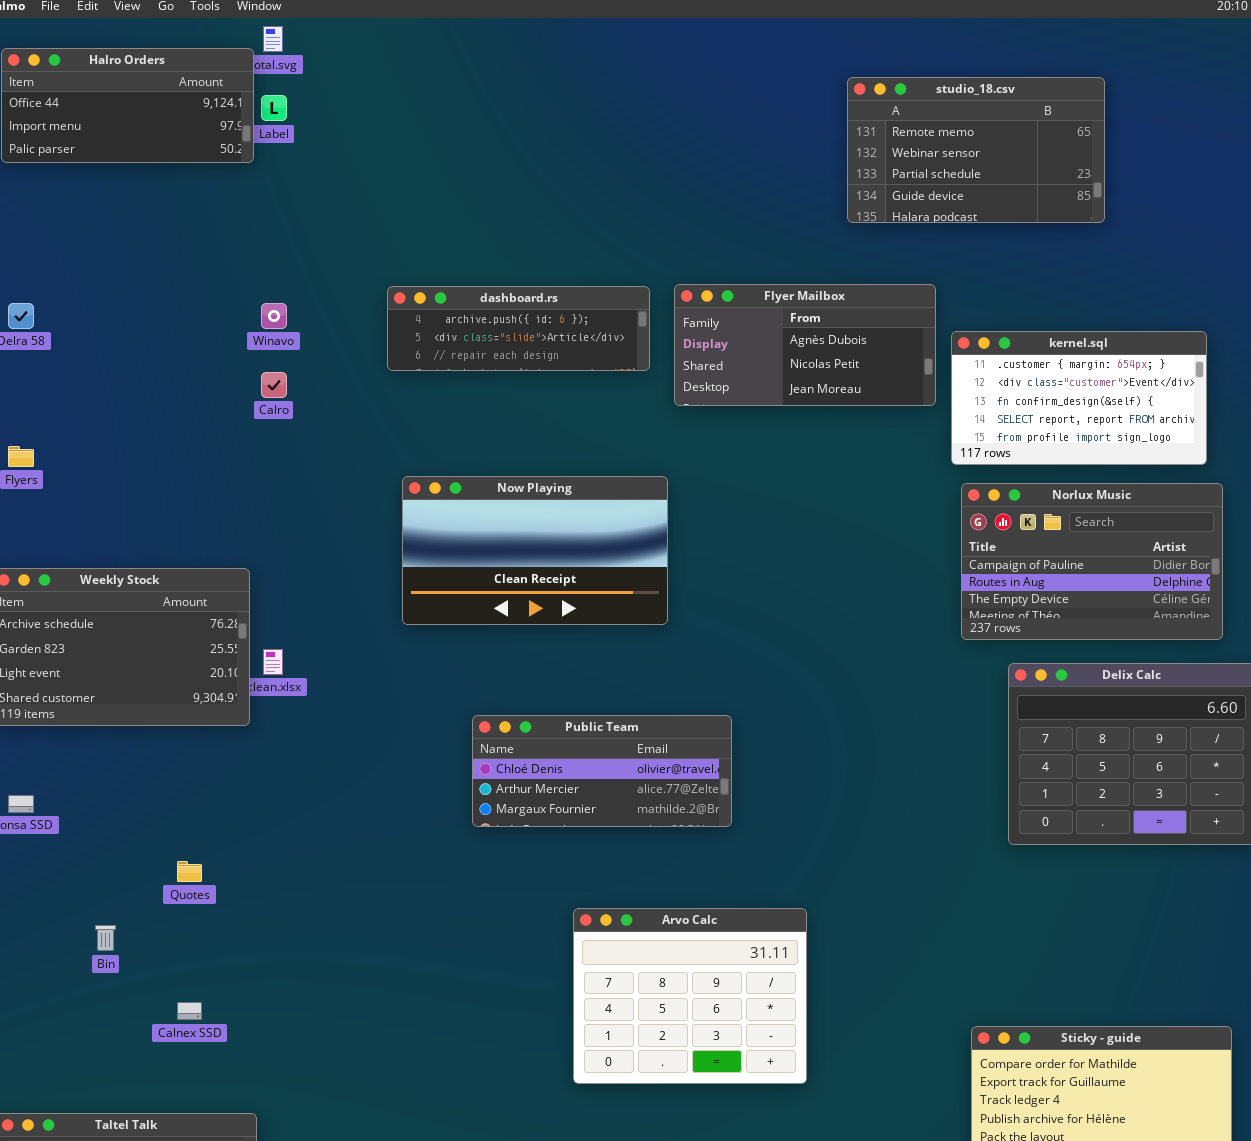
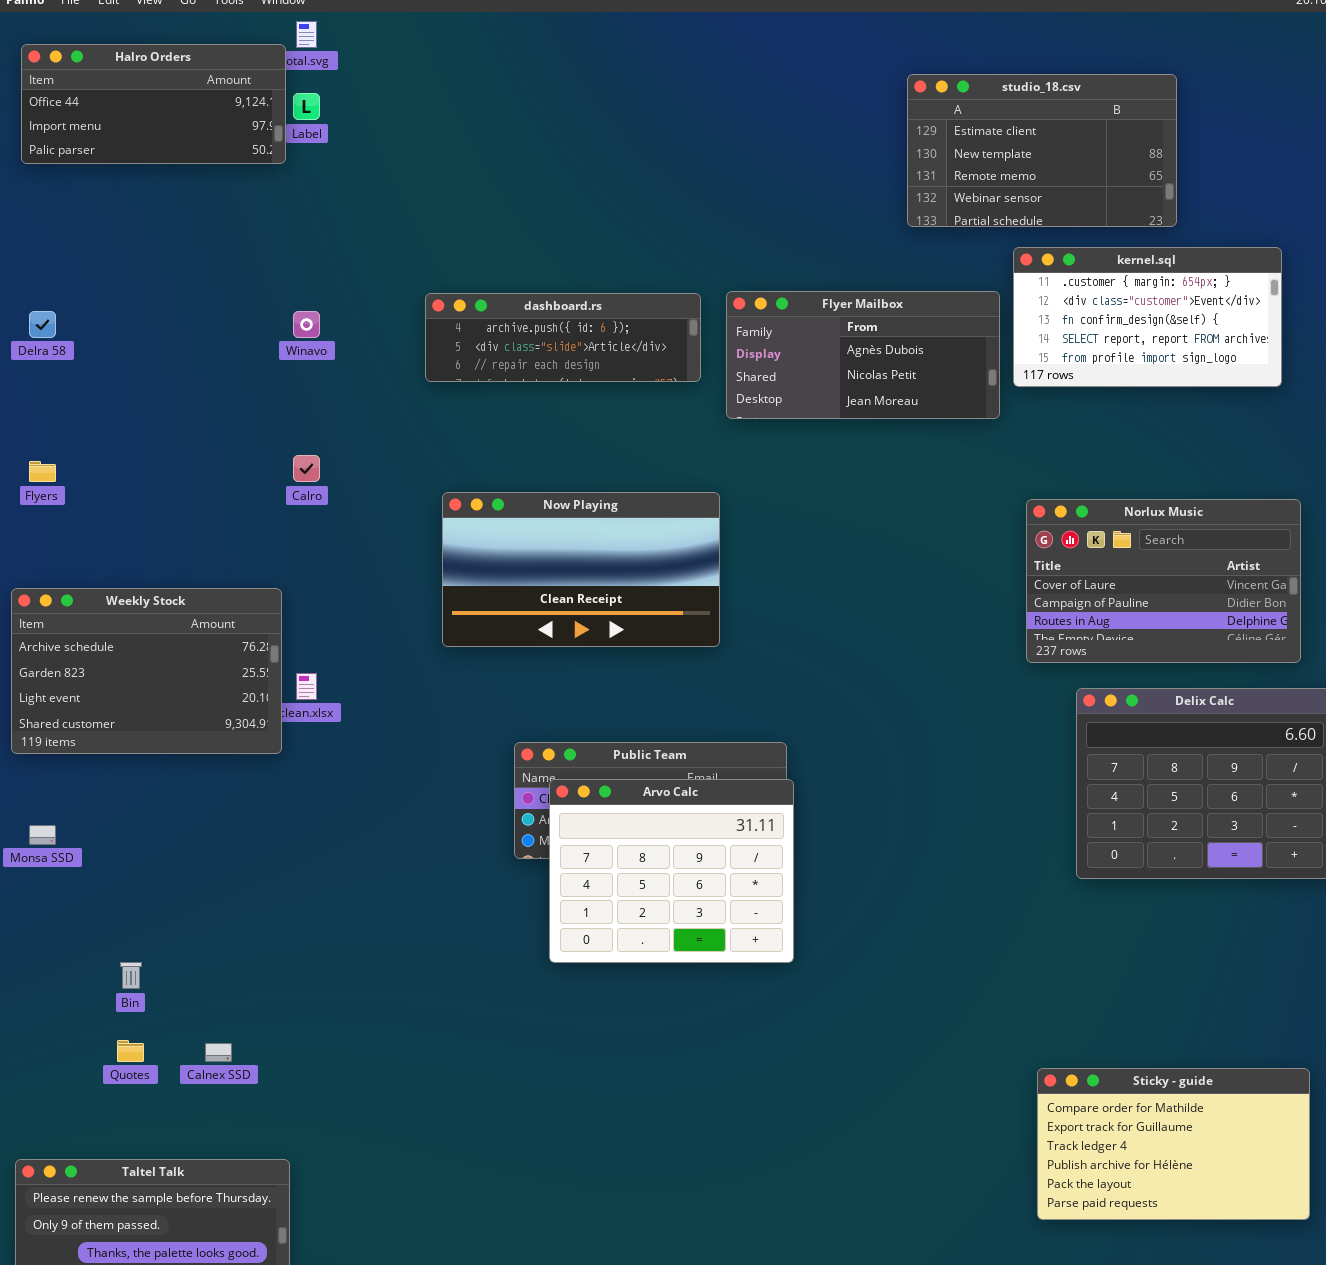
studio_18.csv: [847,77,1105,223] -> [907,74,1177,227], scrolled up 2 rows
kernel.sql: [951,331,1207,465] -> [1013,247,1282,387], moved
Calro: [261,372,287,398] -> [293,455,320,482], moved
Norlux Music: [961,483,1223,640] -> [1026,499,1301,663], scrolled up 1 row
Quotes: [177,861,202,882] -> [117,1040,144,1062], moved
Arvo Calc: [573,908,807,1084] -> [549,779,794,963], moved

